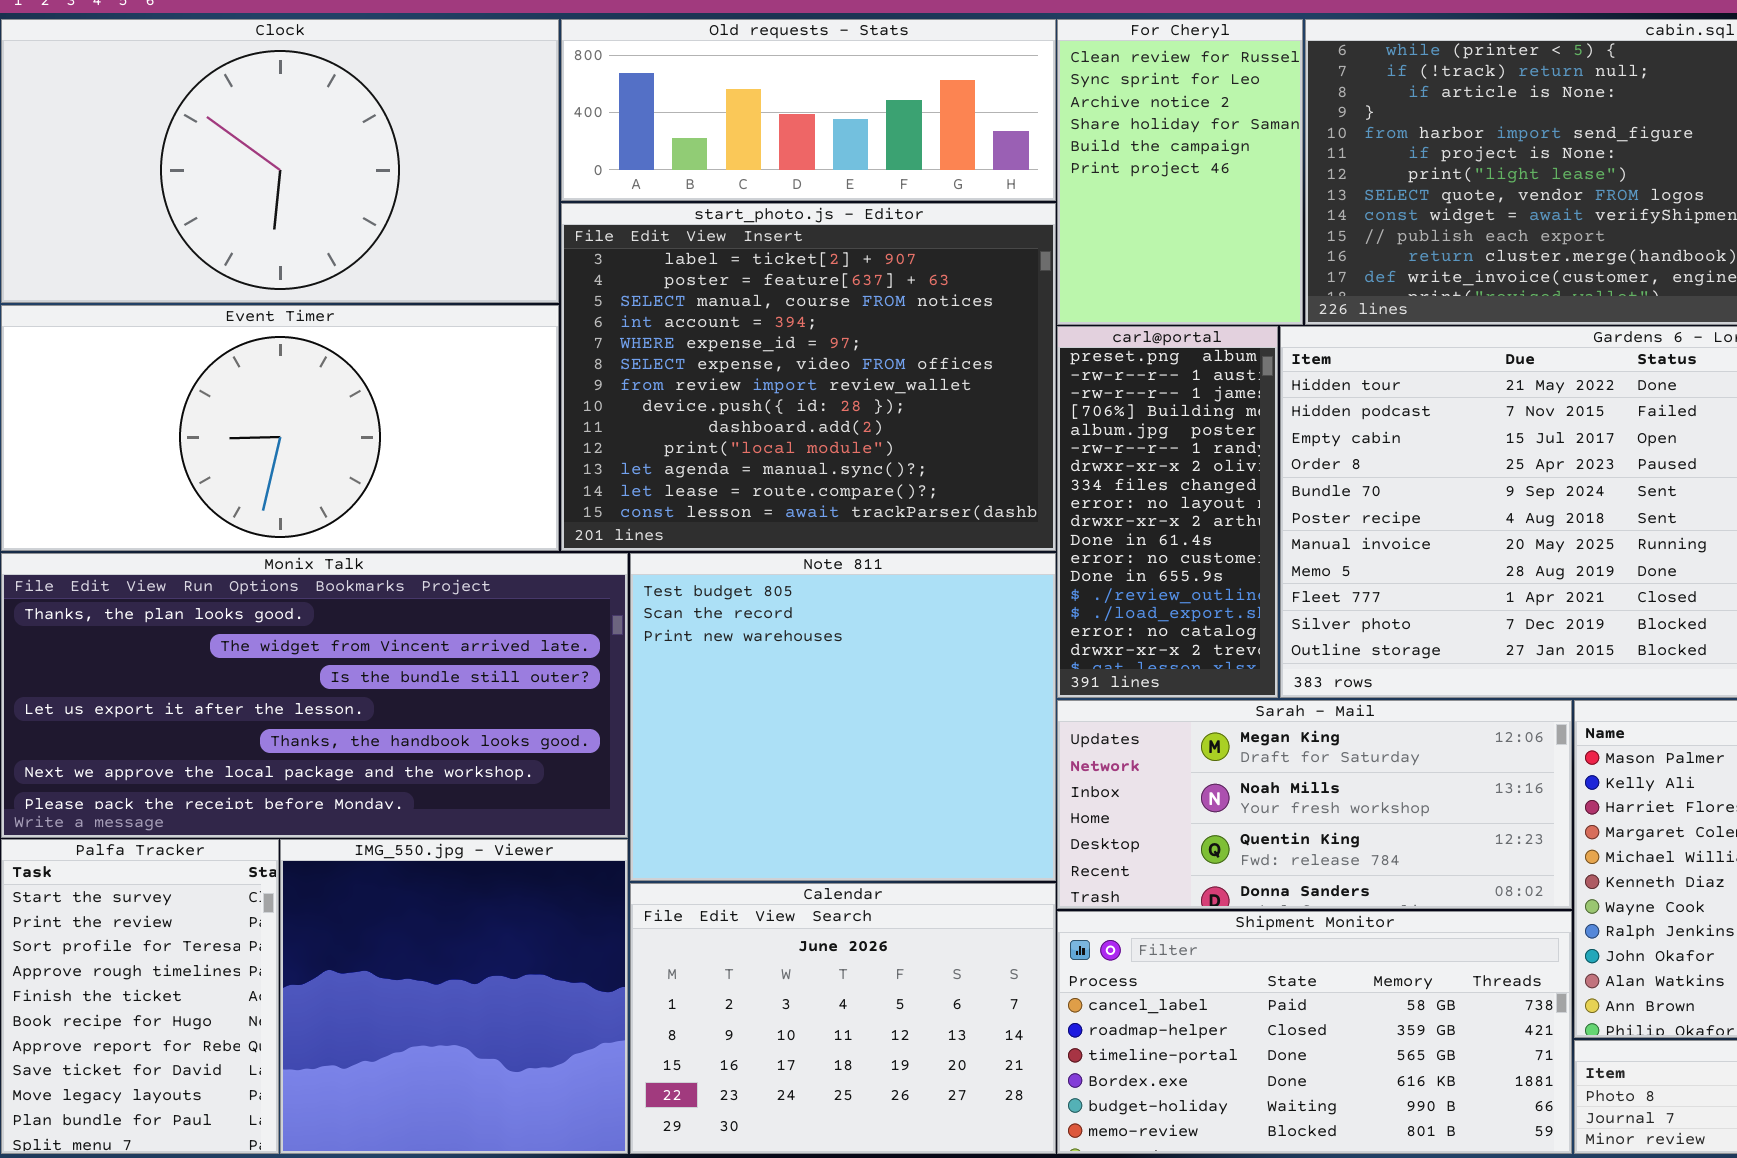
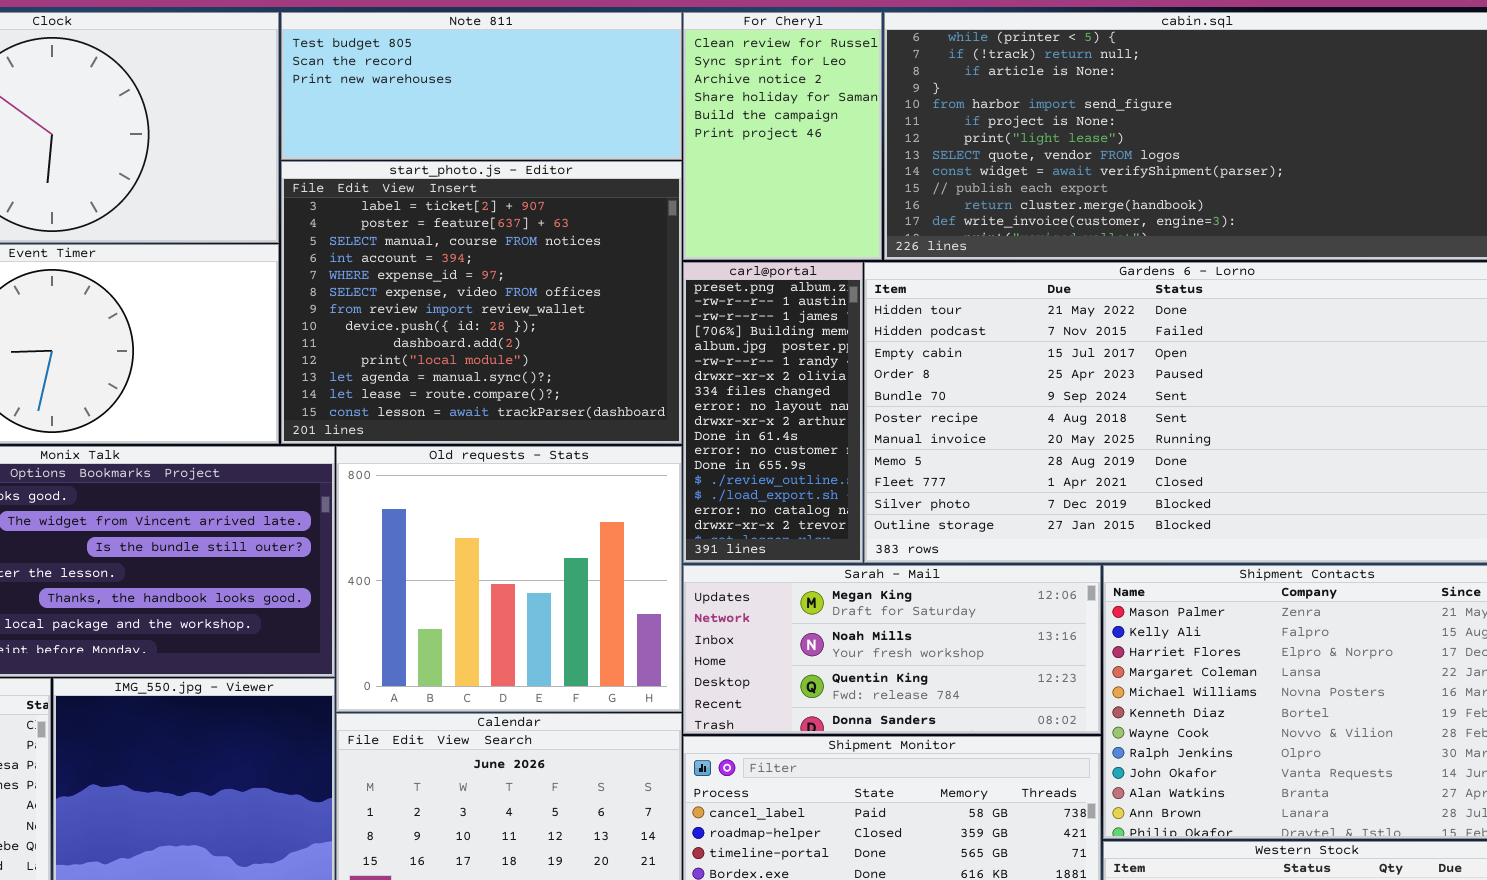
Old requests - Stats: [561,19,1056,201] -> [336,446,682,712], moved, resized
Note 811: [630,553,1056,881] -> [281,12,682,160], moved, resized

